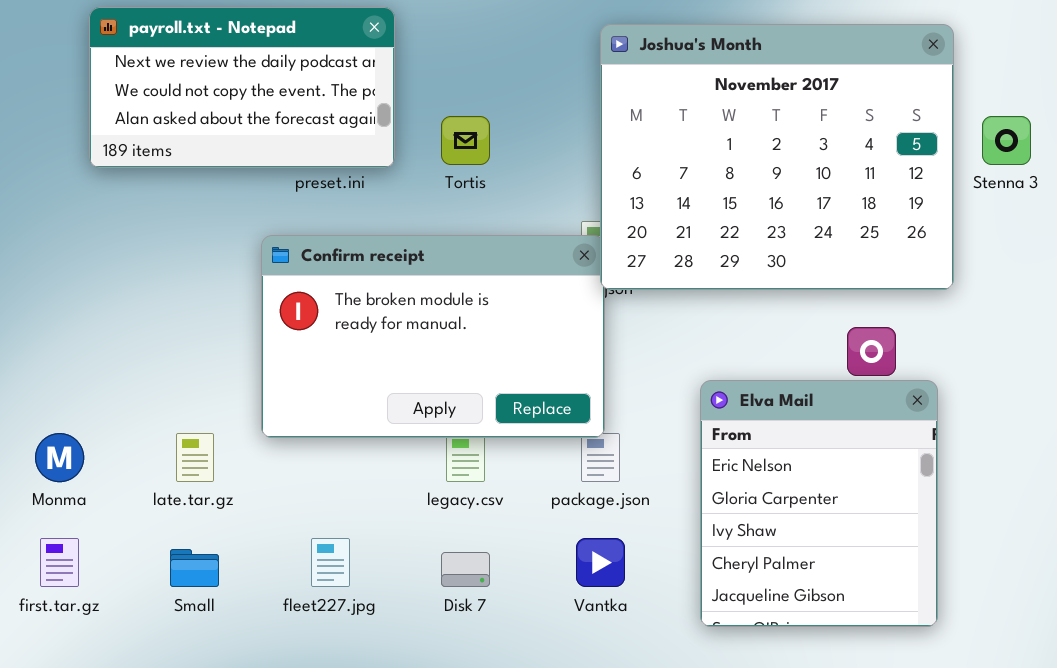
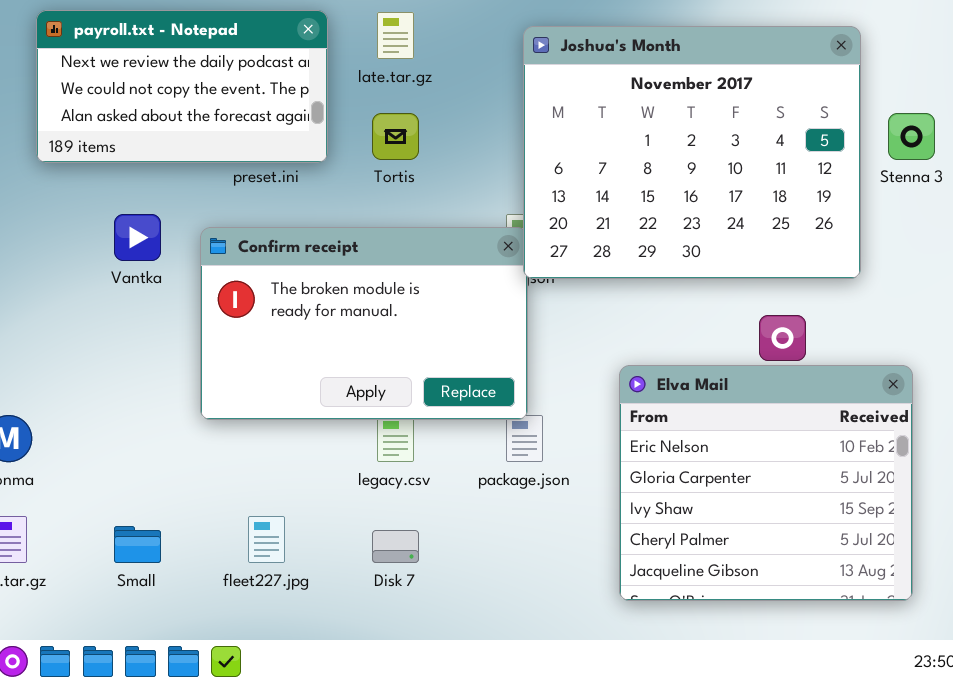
Elva Mail: [700,380,938,627] -> [619,365,913,601], resized
late.tar.gz: [176,433,214,482] -> [377,12,414,59], moved
Vantka: [576,538,625,587] -> [114,214,161,261], moved

